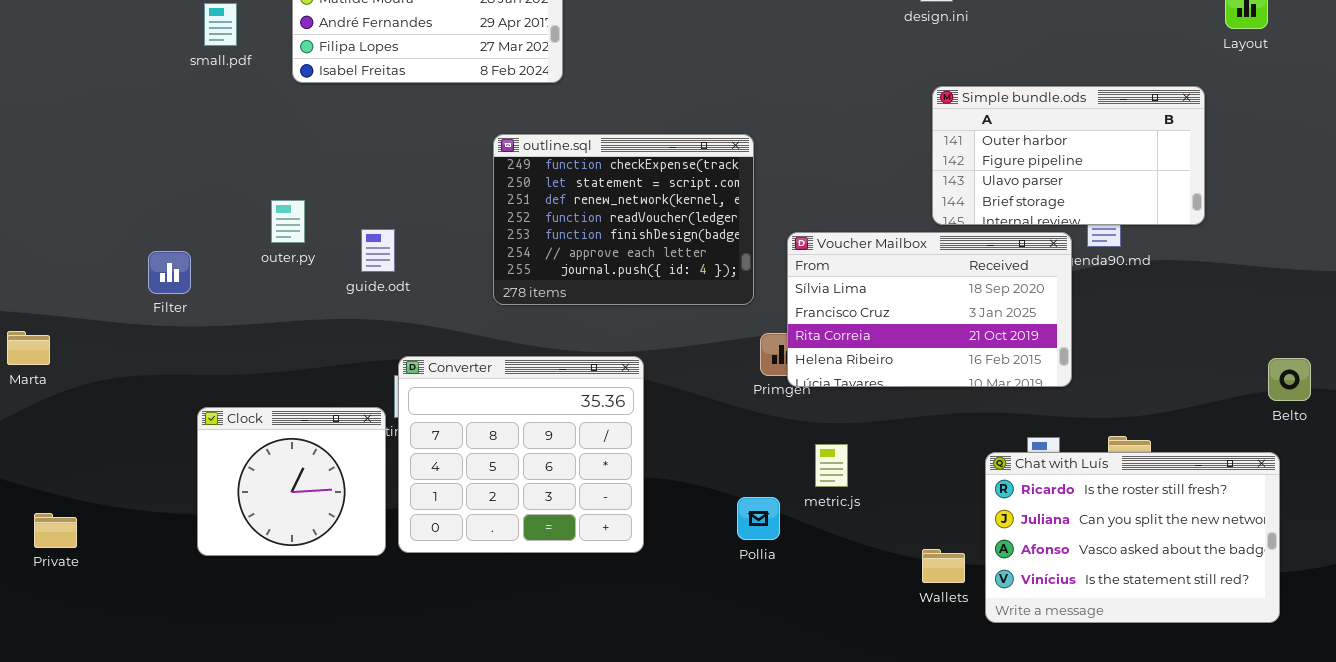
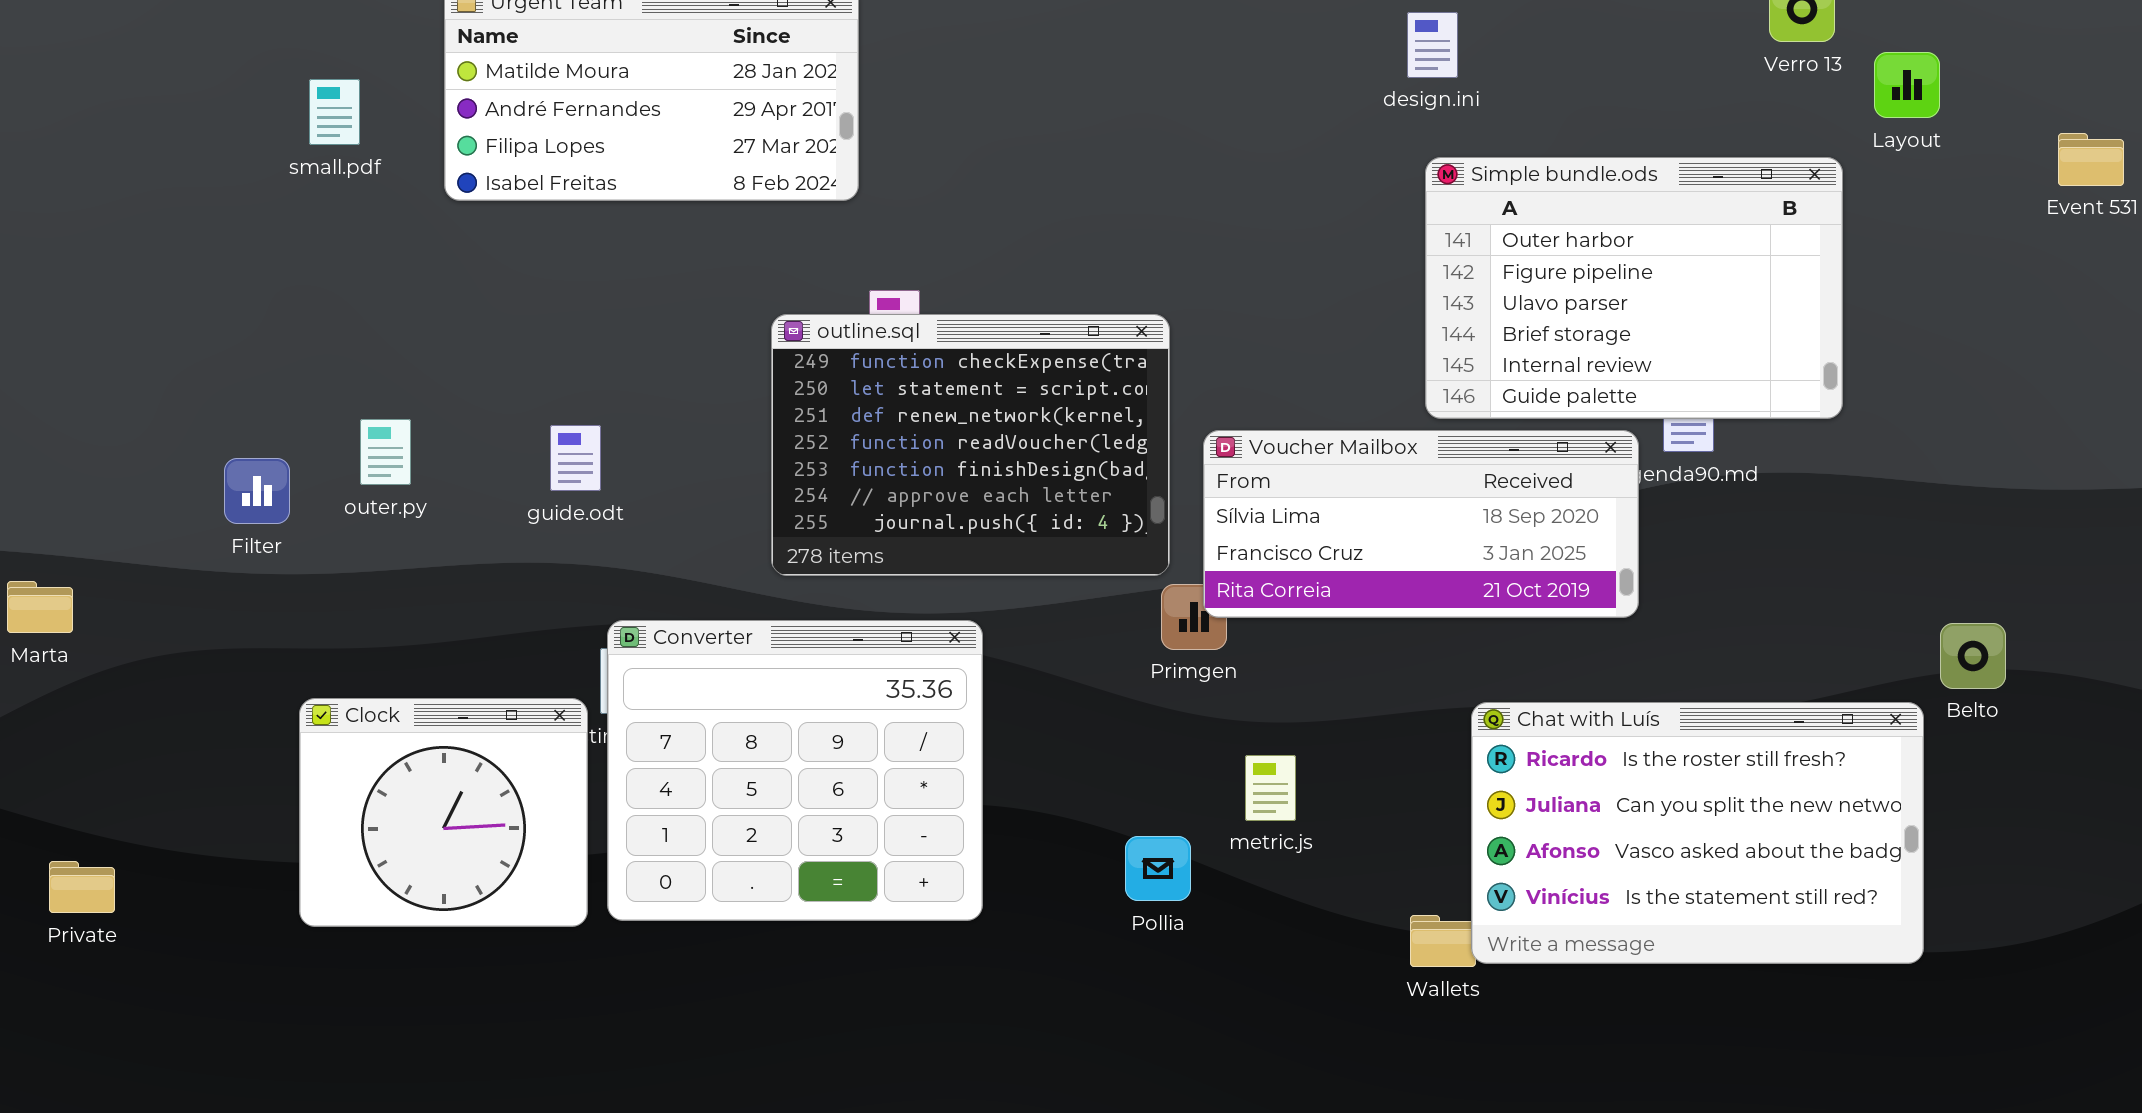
Simple bundle.ods: [932,86,1205,225] -> [1425,157,1843,419], resized
outline.sql: [493,134,754,305] -> [771,314,1170,576], moved
outer.py: [271,200,305,243] -> [360,419,411,485], moved
Voucher Mailbox: [787,232,1072,387] -> [1203,430,1639,618], resized
Chat with Luís: [985,452,1280,623] -> [1471,702,1924,964], moved

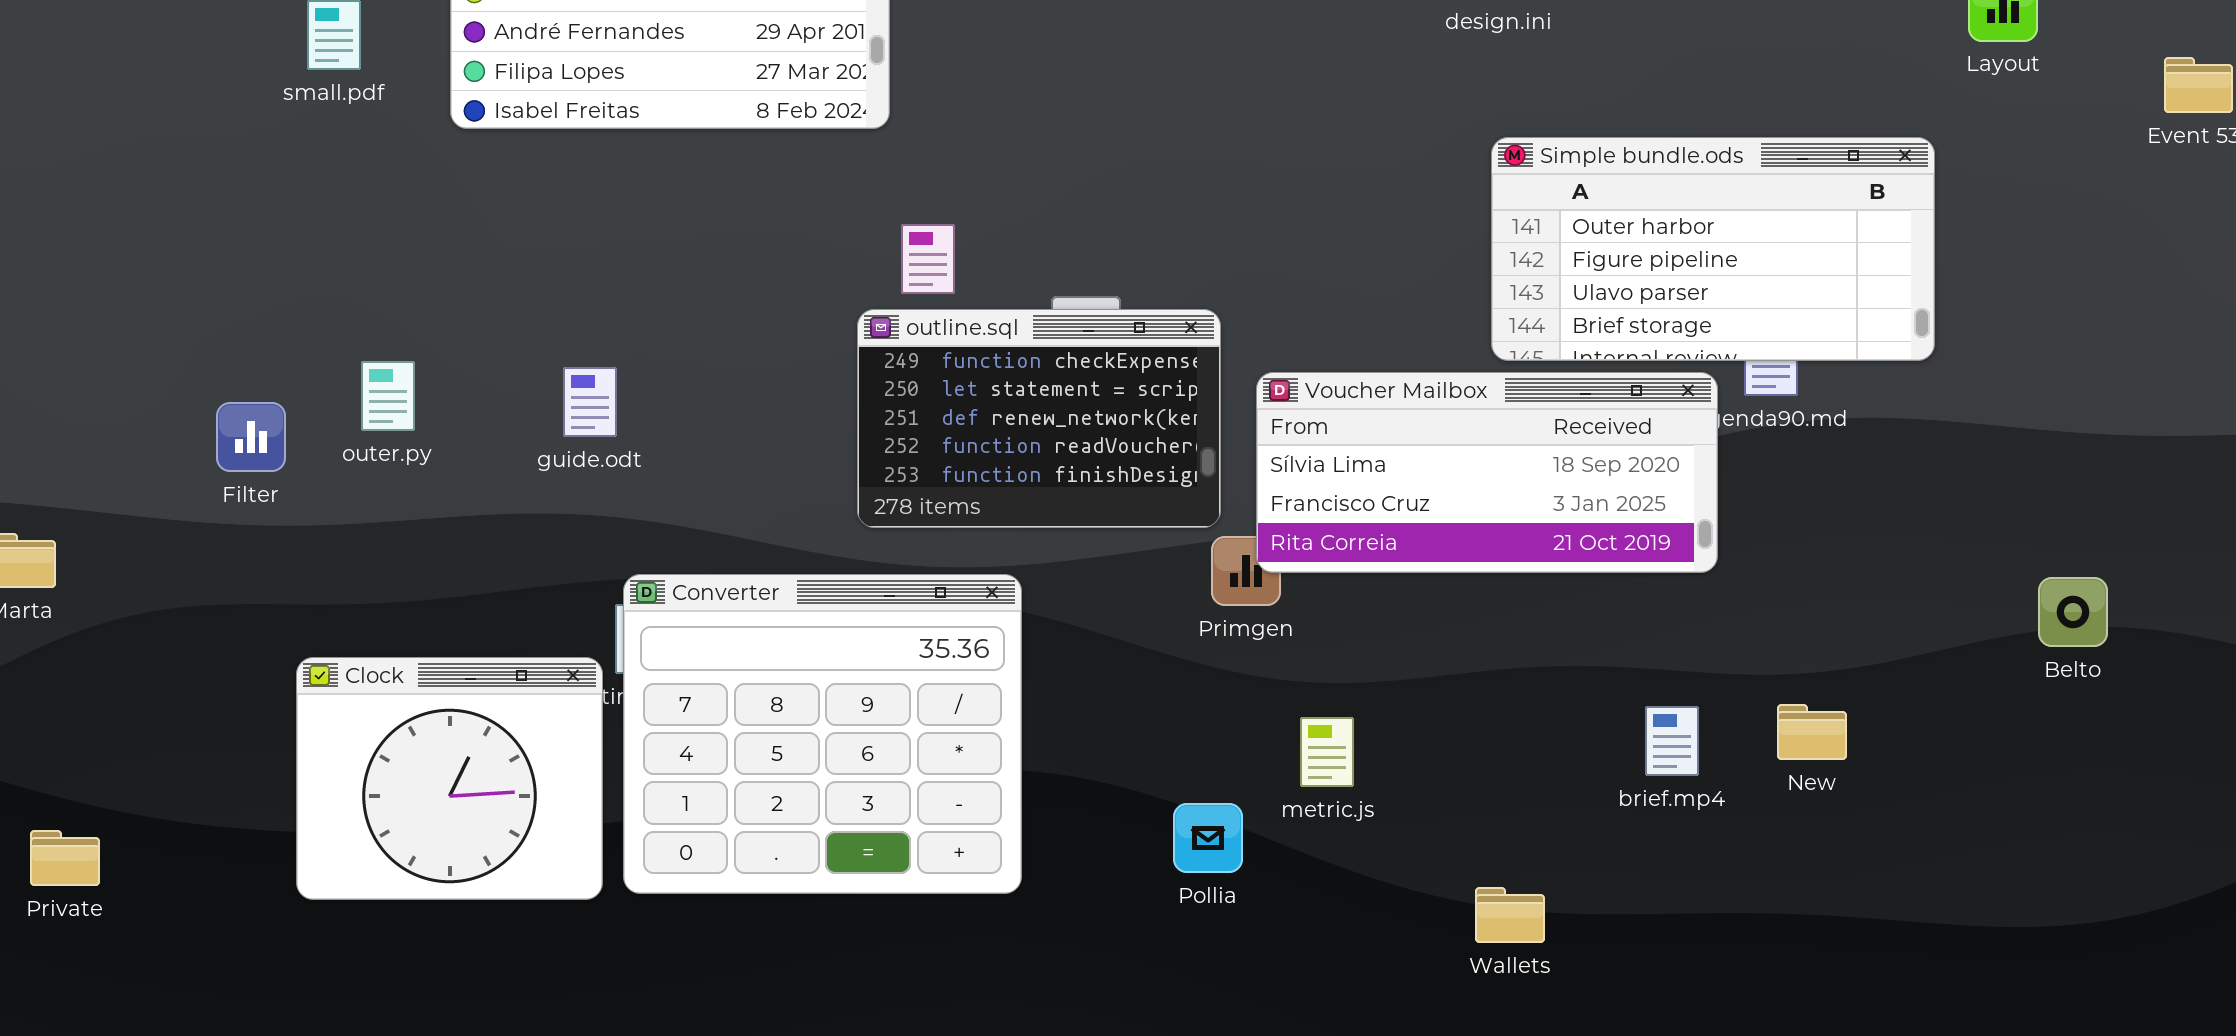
Simple bundle.ods: [1425,157,1843,419] -> [1491,137,1935,361], resized
outline.sql: [771,314,1170,576] -> [857,309,1221,528], resized
Chat with Luís: [1471,702,1924,964] -> none, closed

